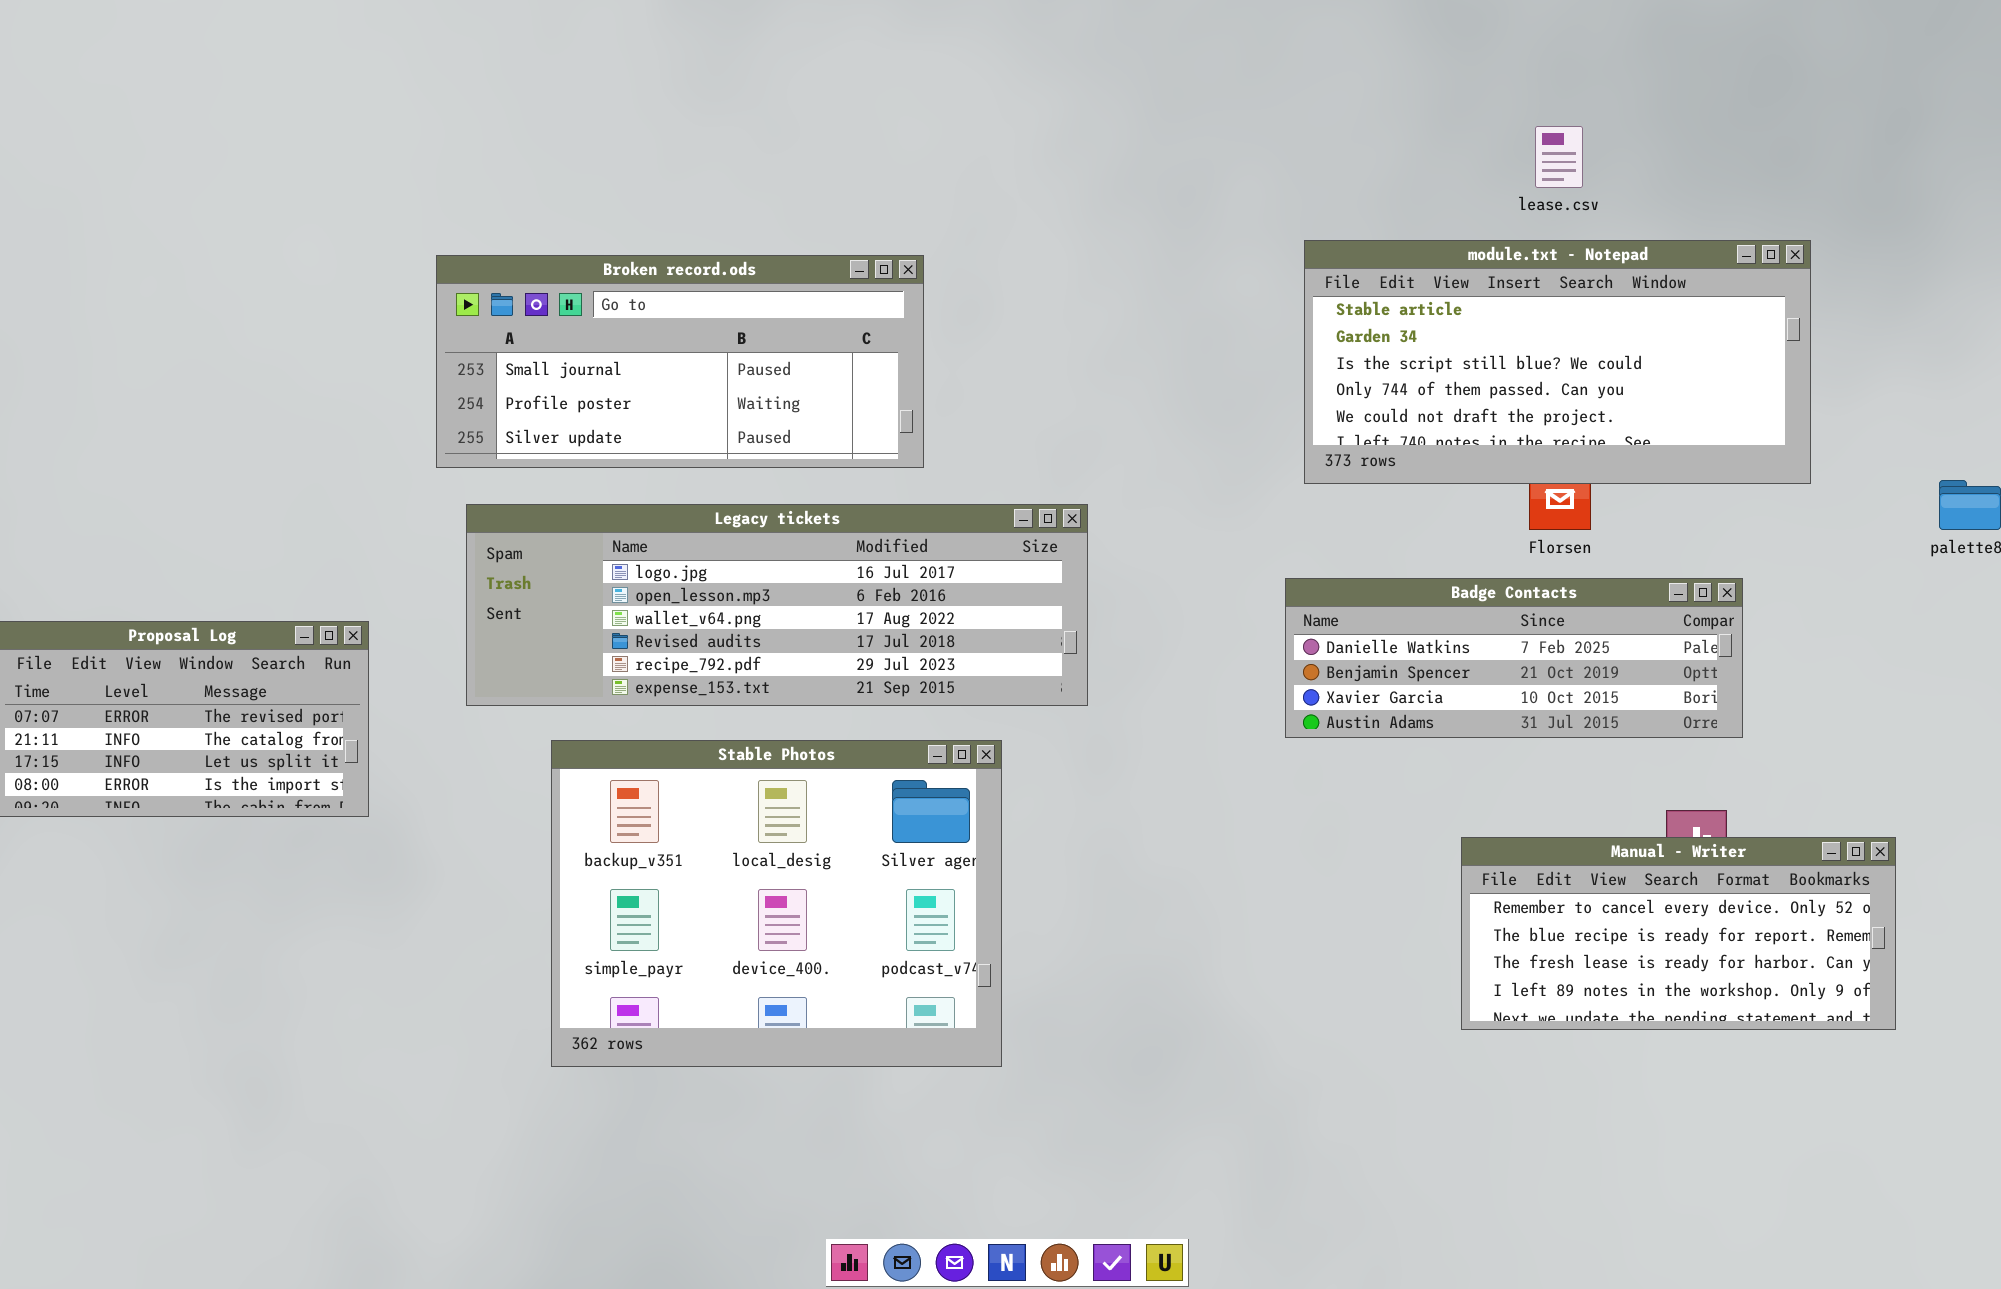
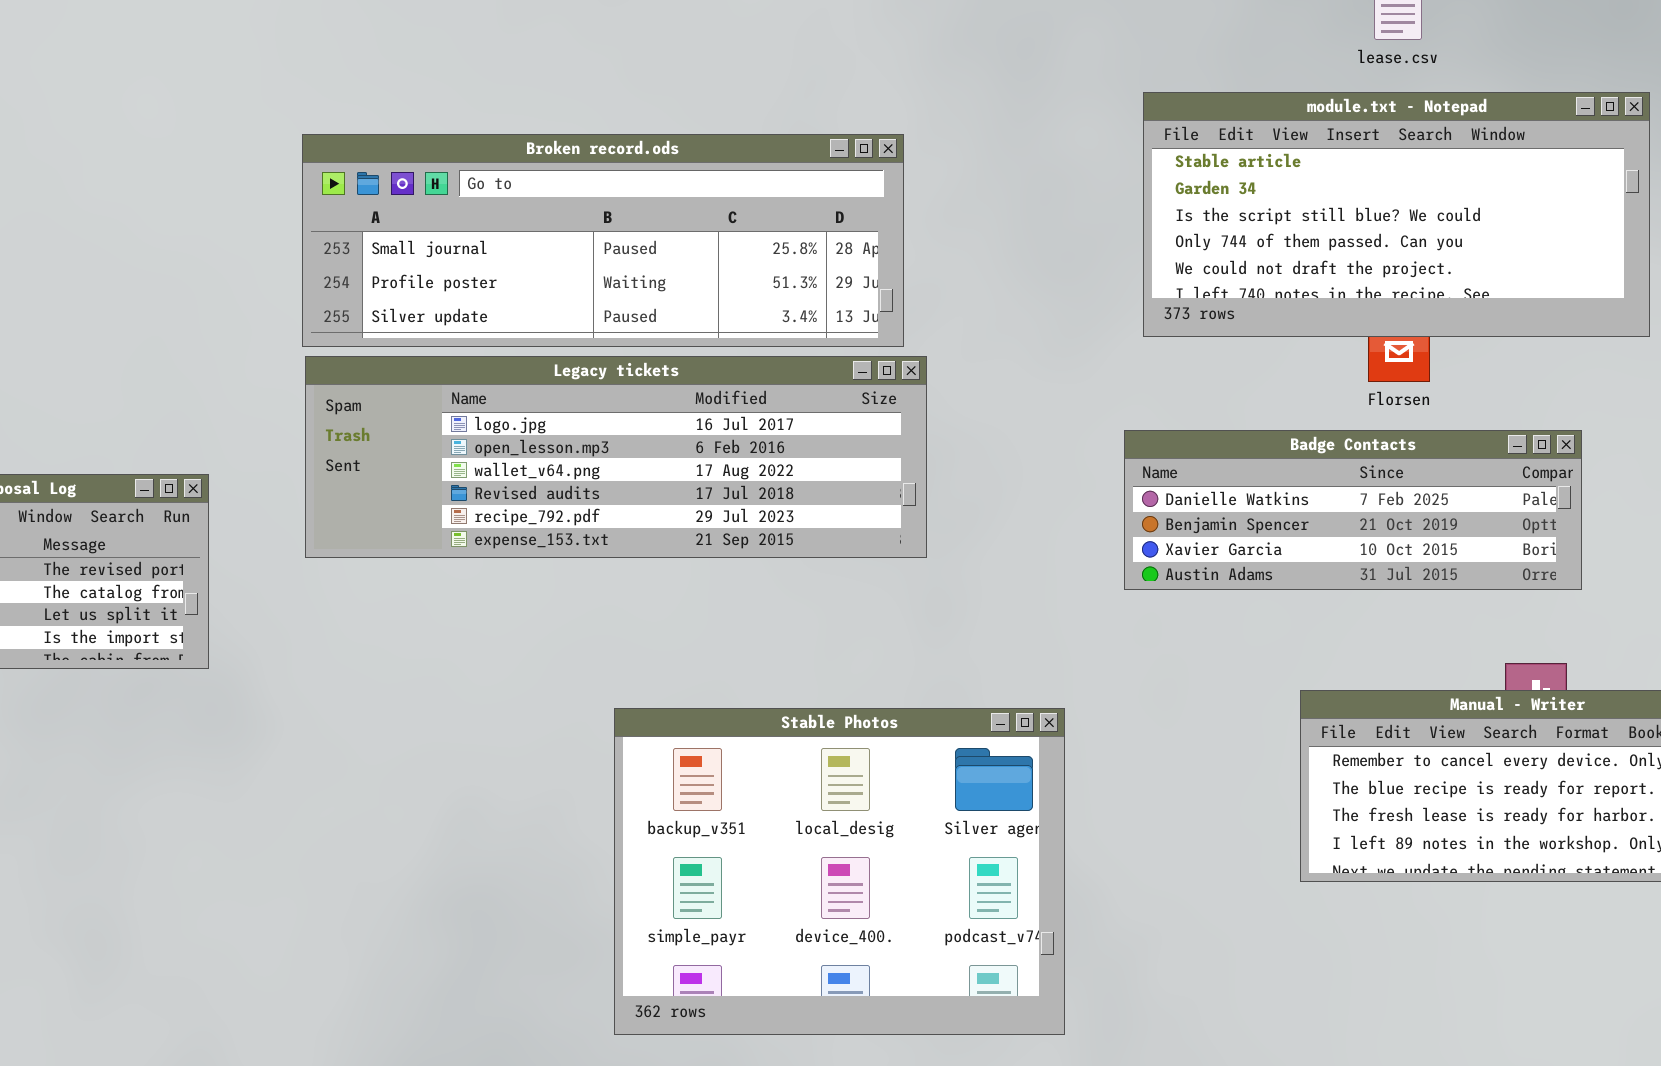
Broken record.ods: [436,255,924,468] -> [302,134,904,347], moved, resized
Stable Photos: [551,740,1002,1067] -> [614,708,1065,1035], moved

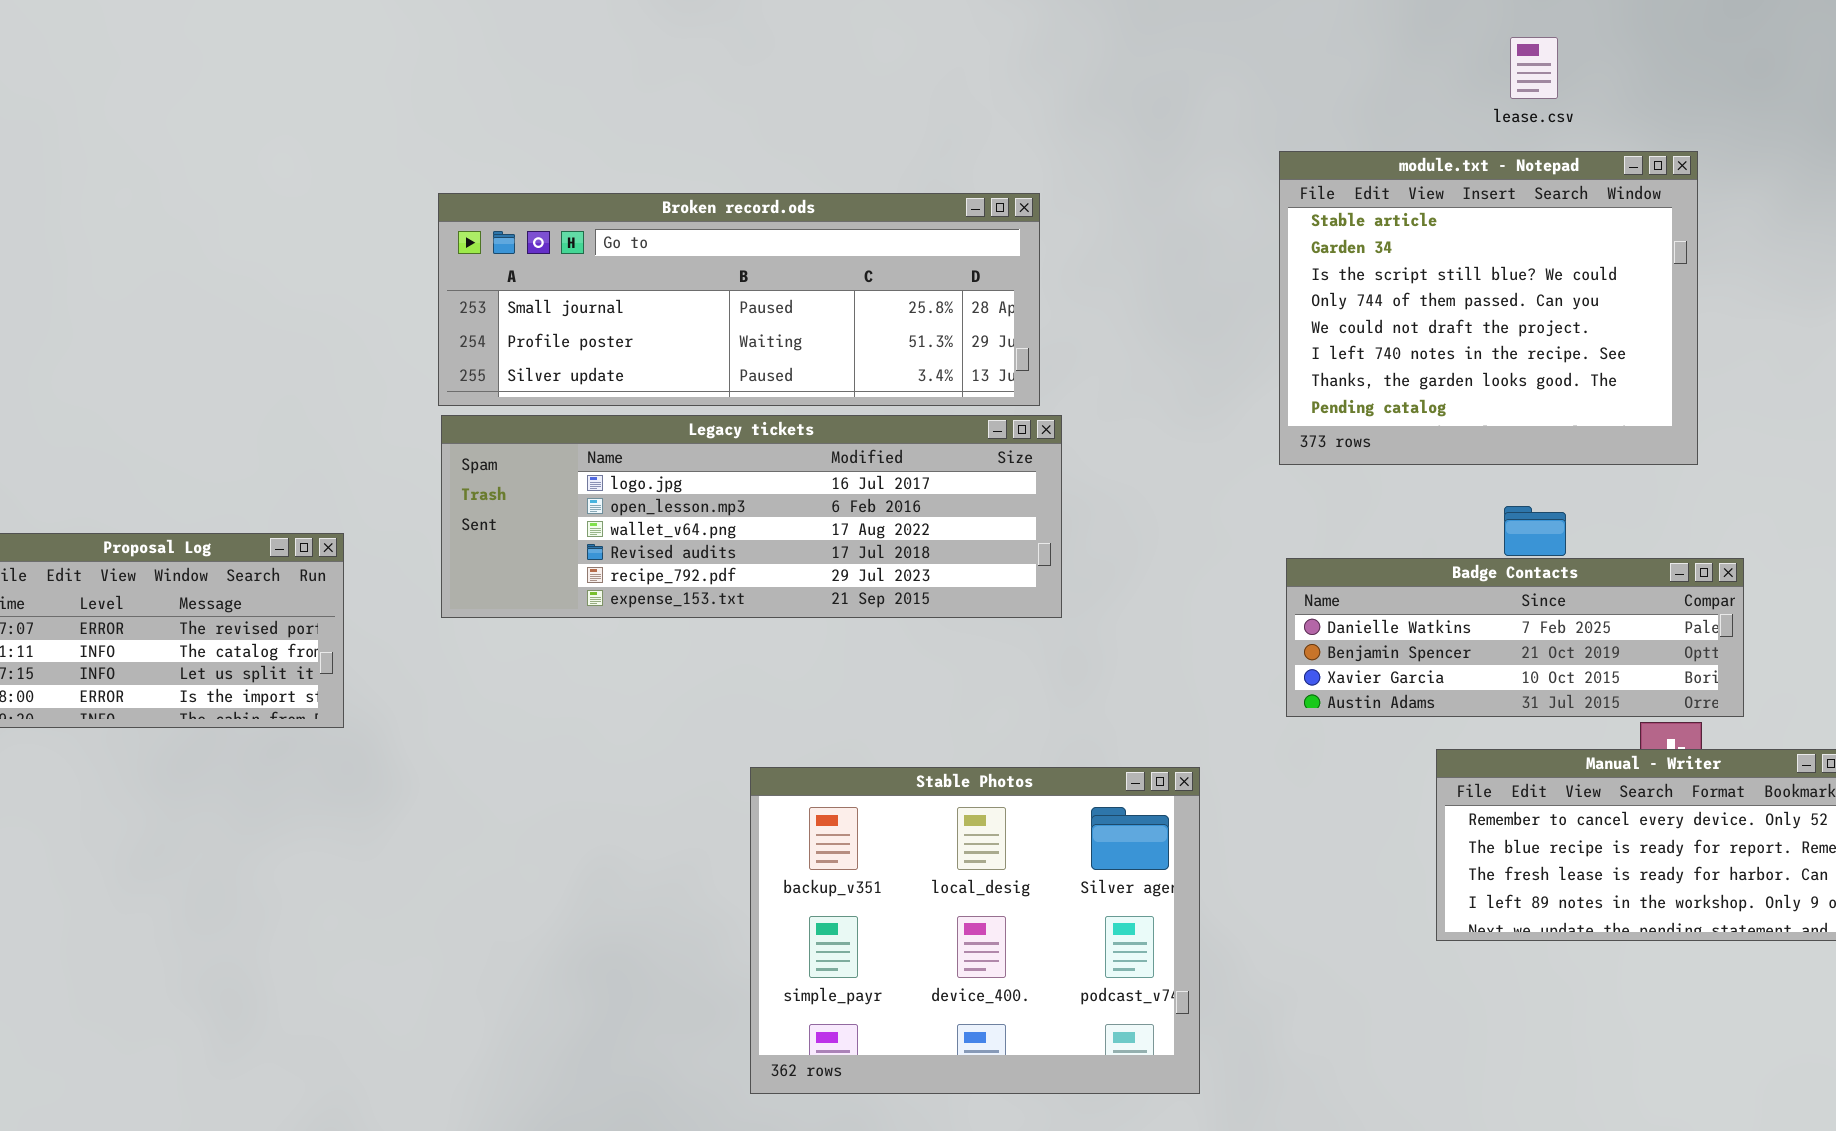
module.txt - Notepad: [1143,92,1650,337] -> [1279,151,1698,465], resized
Badge Contacts: [1124,430,1582,590] -> [1286,558,1744,717], moved

